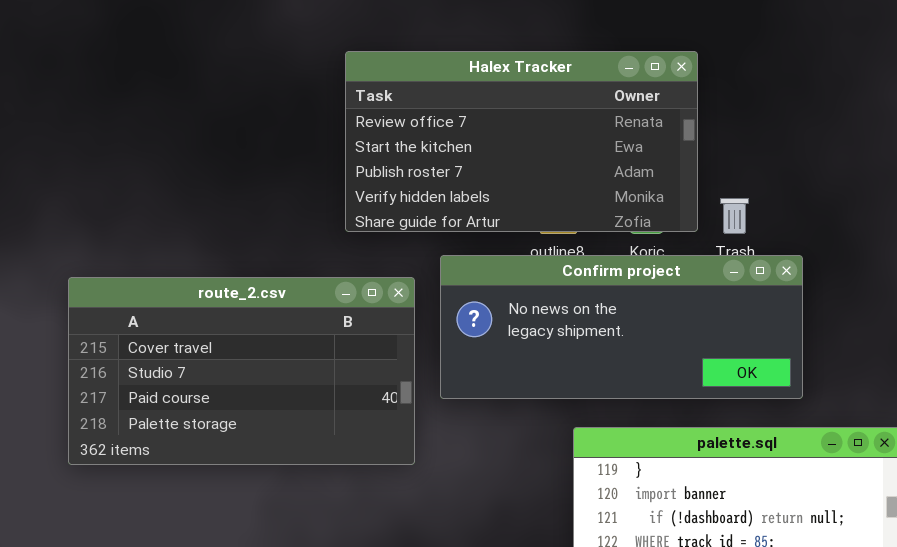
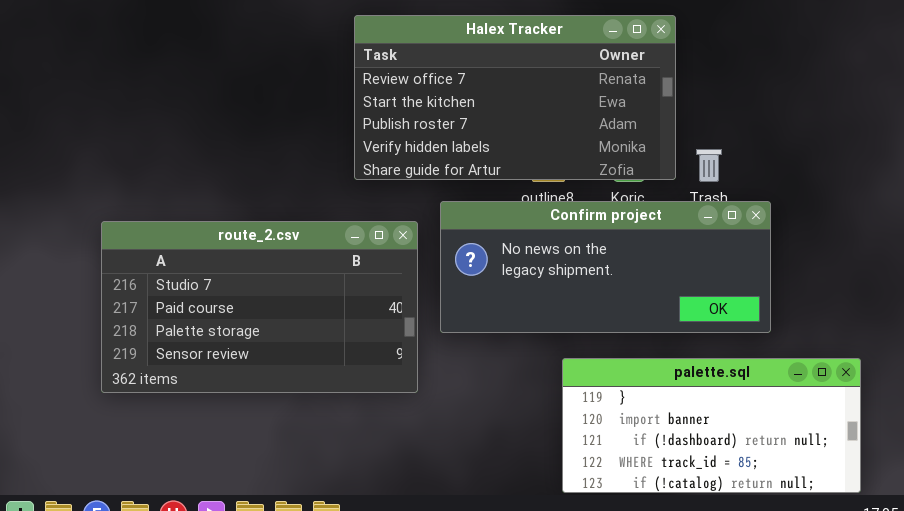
route_2.csv: [68,277,415,465] -> [101,221,418,393], scrolled down 1 row

